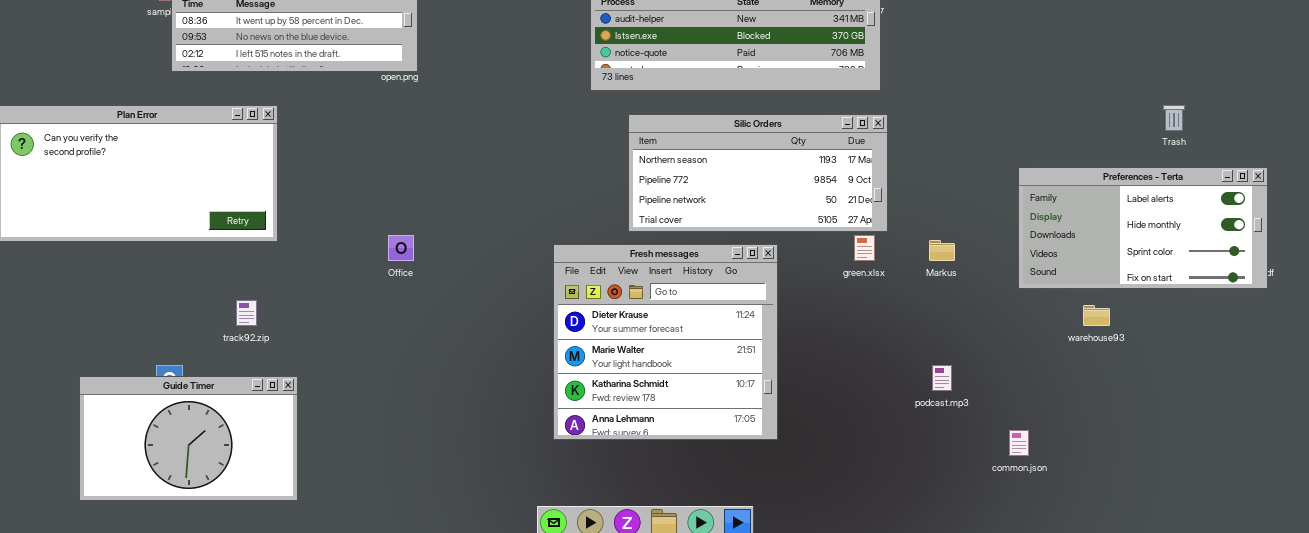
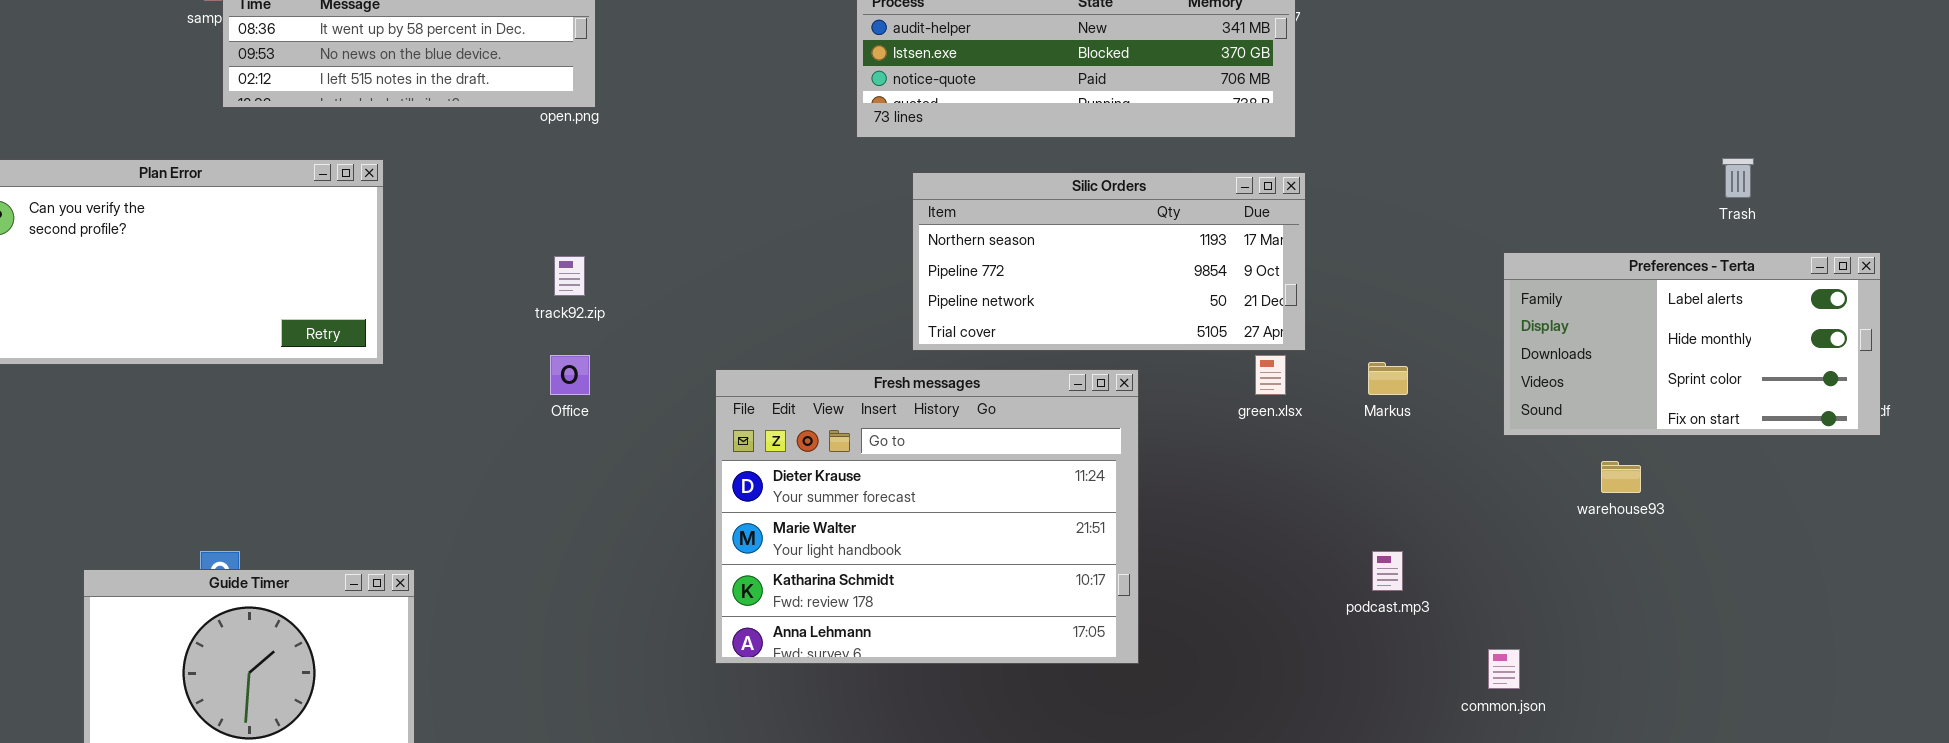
Fresh messages: [553,244,778,440] -> [715,369,1139,664], resized
track92.zip: [236,300,257,326] -> [554,256,585,296], moved

